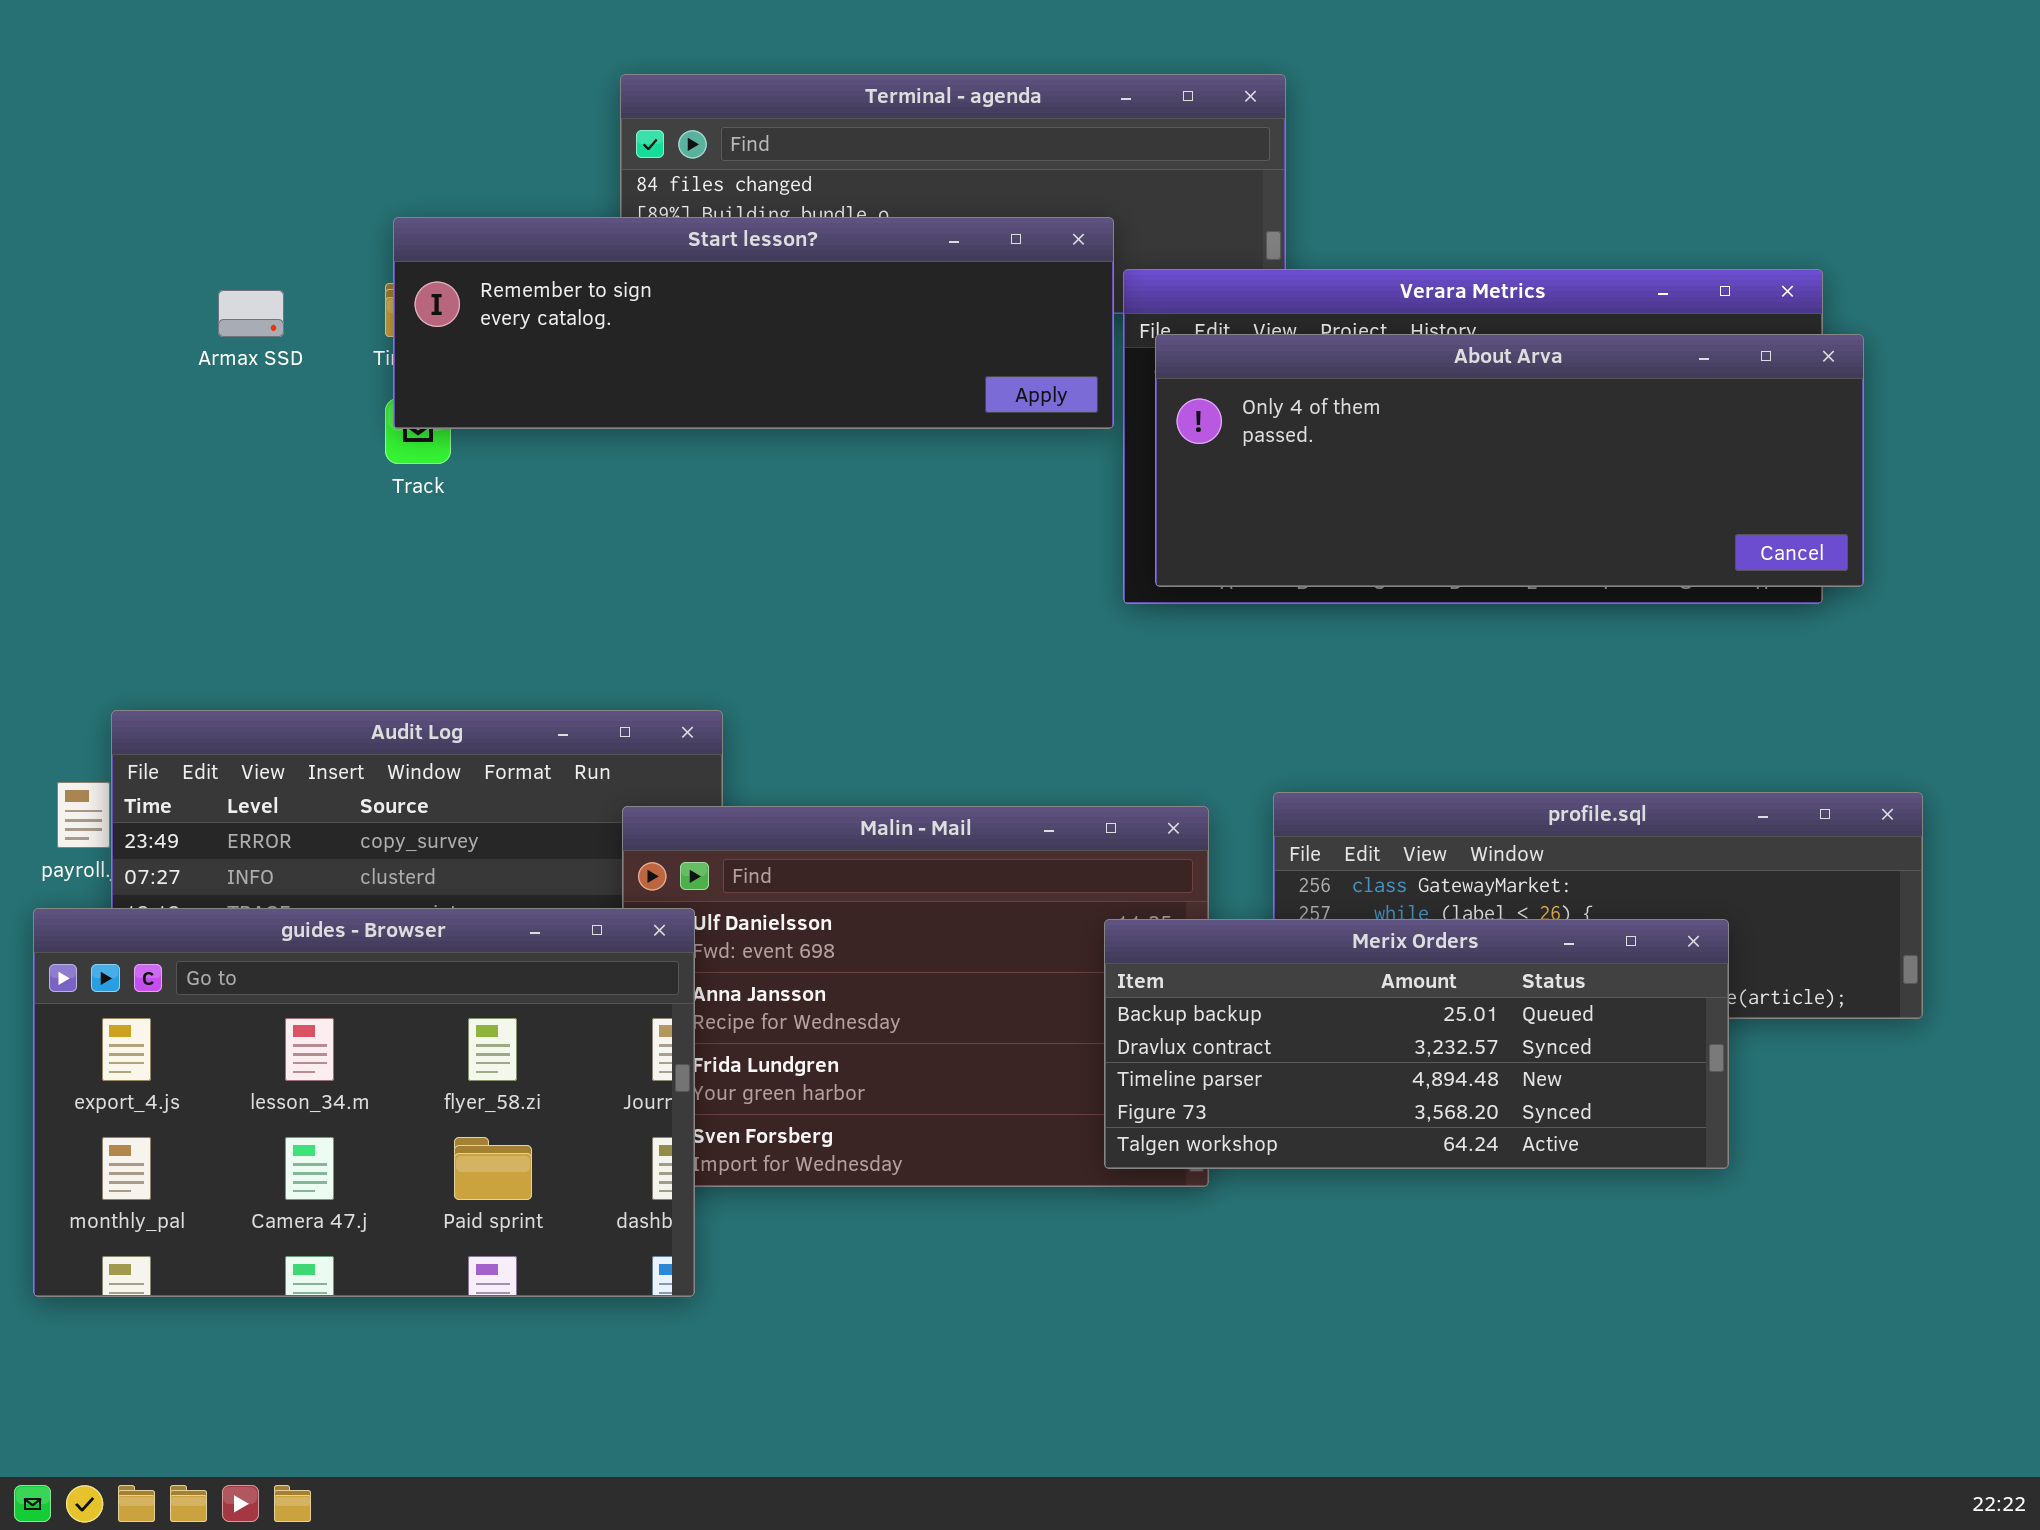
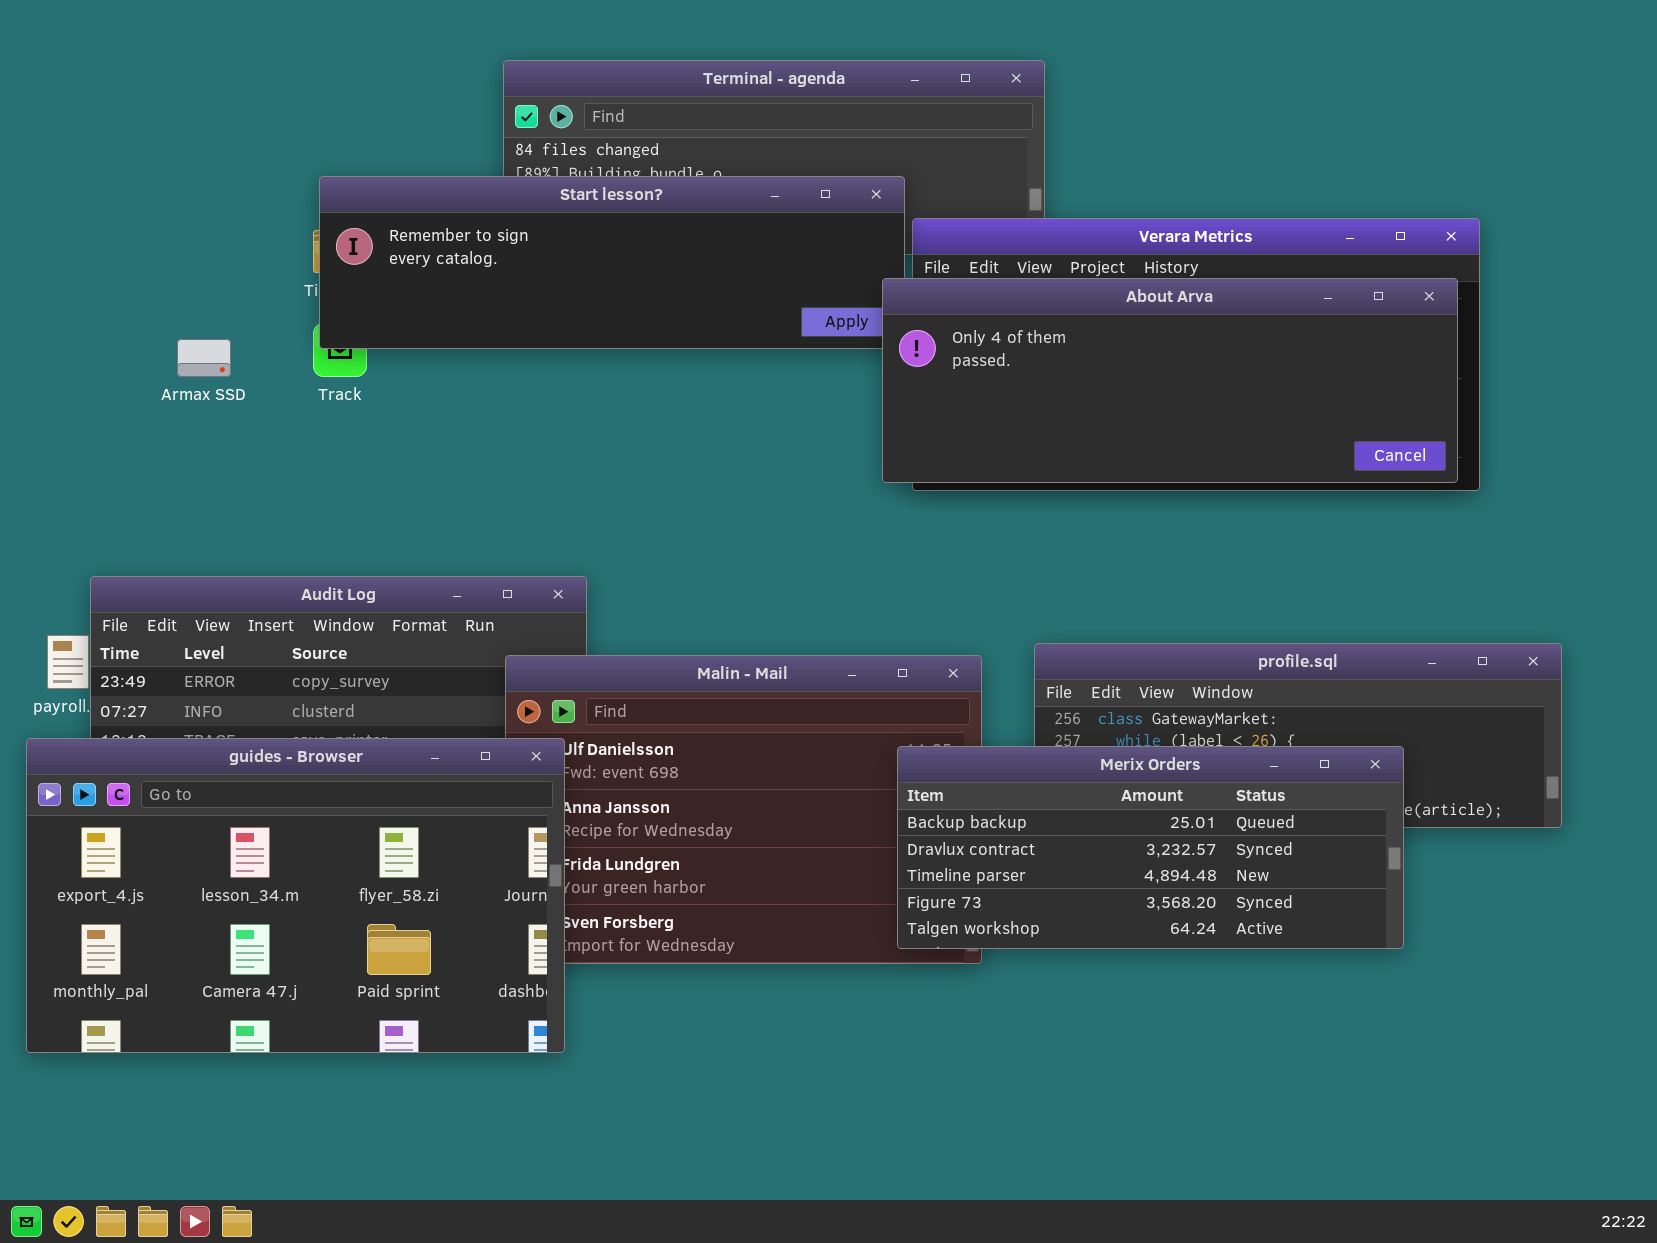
Armax SSD: [218,290,284,337] -> [177,339,231,377], moved
About Arva: [1155,334,1864,587] -> [882,278,1458,483], moved

